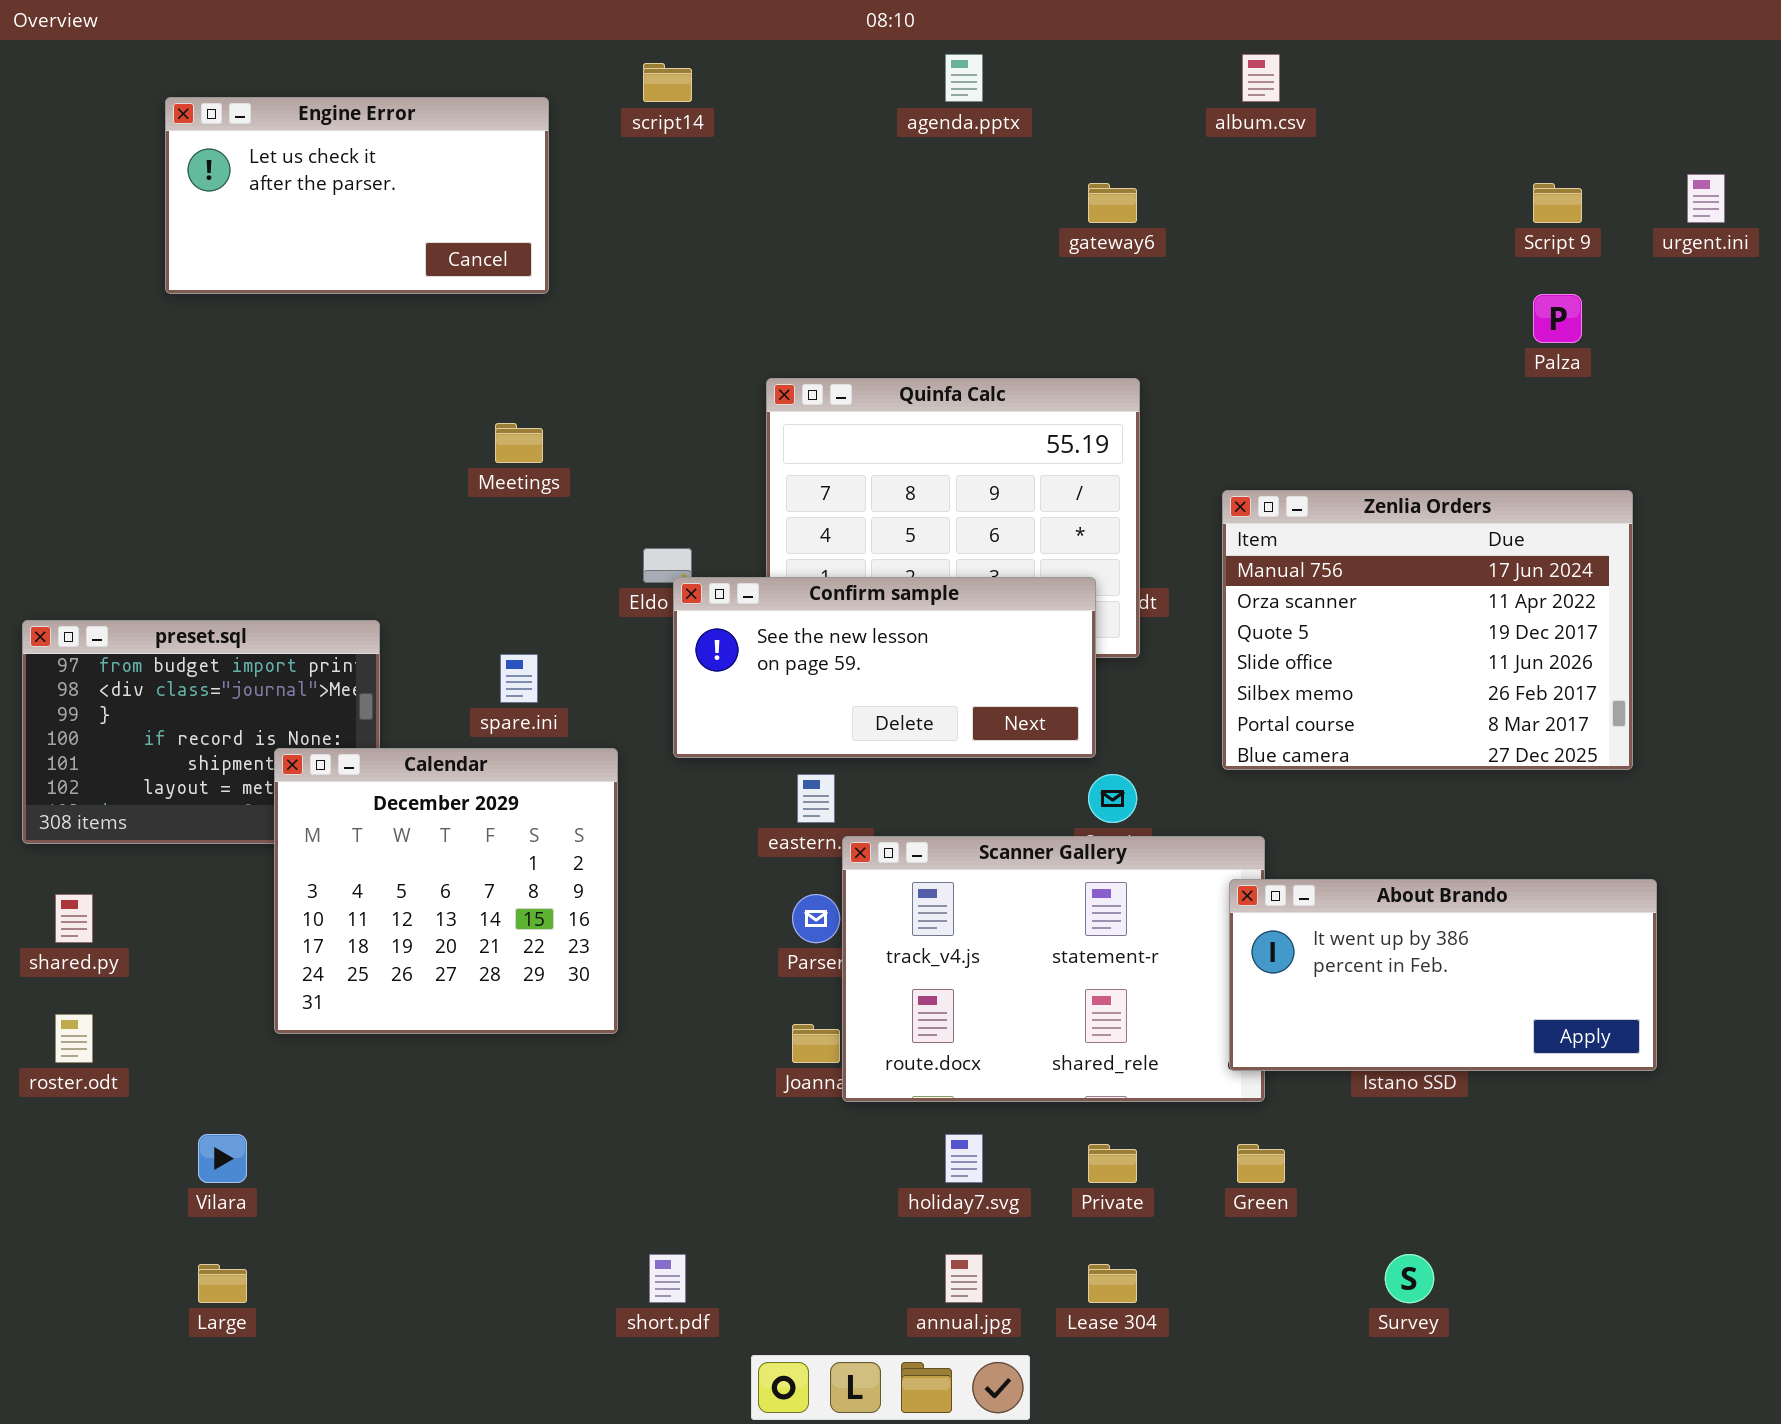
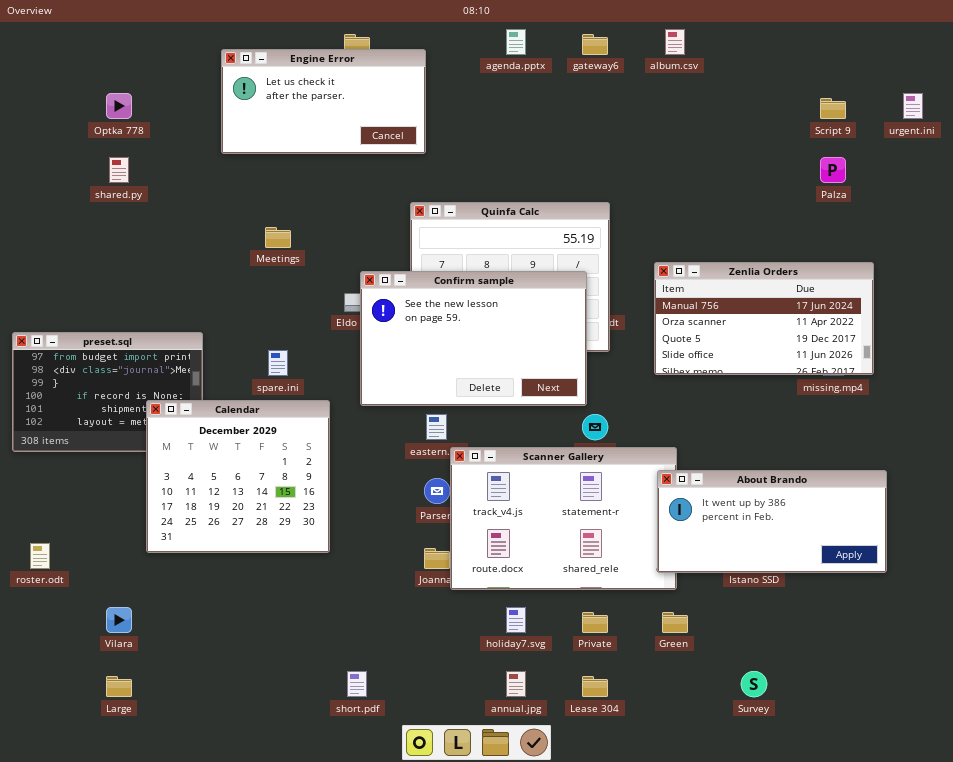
Engine Error: [165,97,549,294] -> [221,49,426,154], moved
gateway6: [1088,183,1137,223] -> [582,34,608,55], moved
Zenlia Orders: [1222,490,1633,770] -> [654,262,874,375], resized
Confirm sample: [673,577,1096,758] -> [360,271,587,406], resized
shared.py: [55,894,93,943] -> [109,157,129,183], moved

